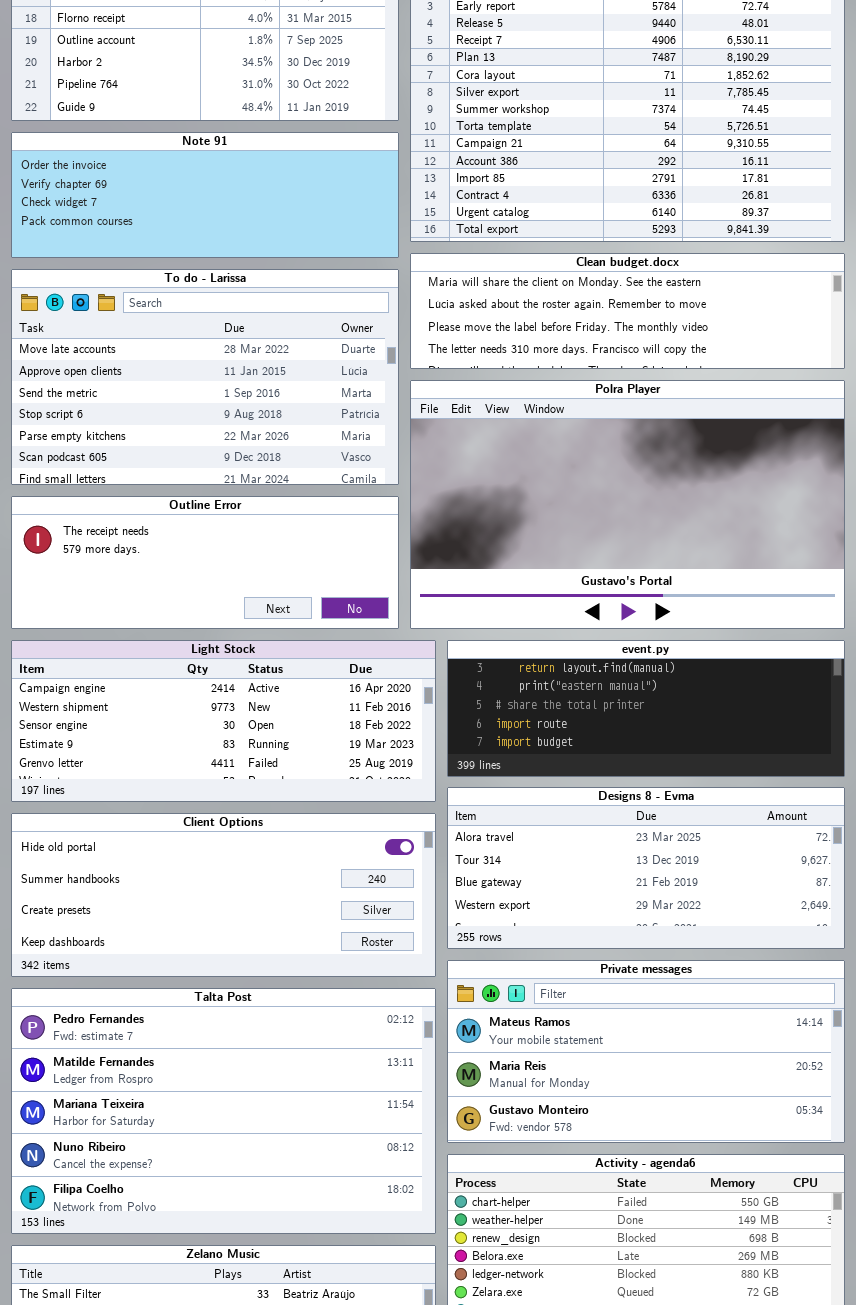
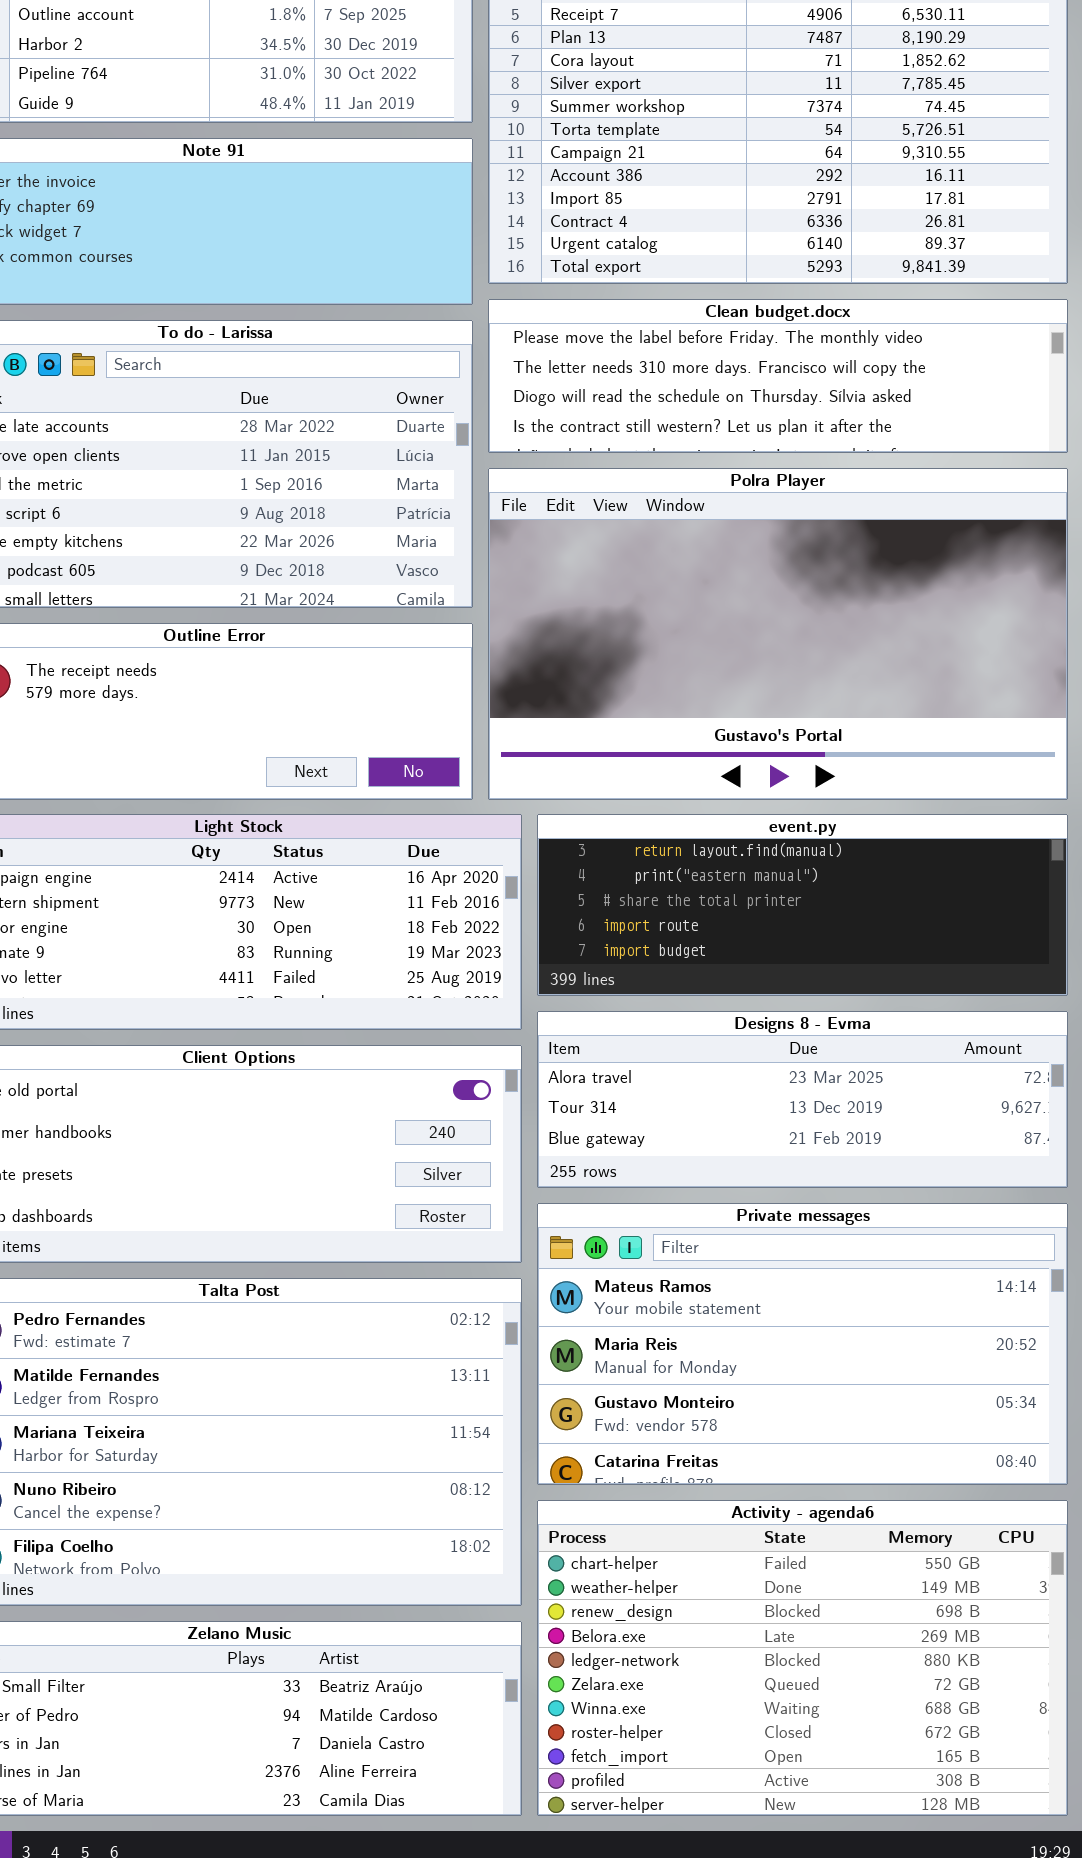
Clean budget.docx: [410,253,845,369] -> [488,299,1068,453], scrolled down 2 rows
Designs 8 - Evma: [447,787,845,949] -> [537,1011,1068,1188], resized
Private messages: [447,960,845,1143] -> [537,1203,1068,1485], resized

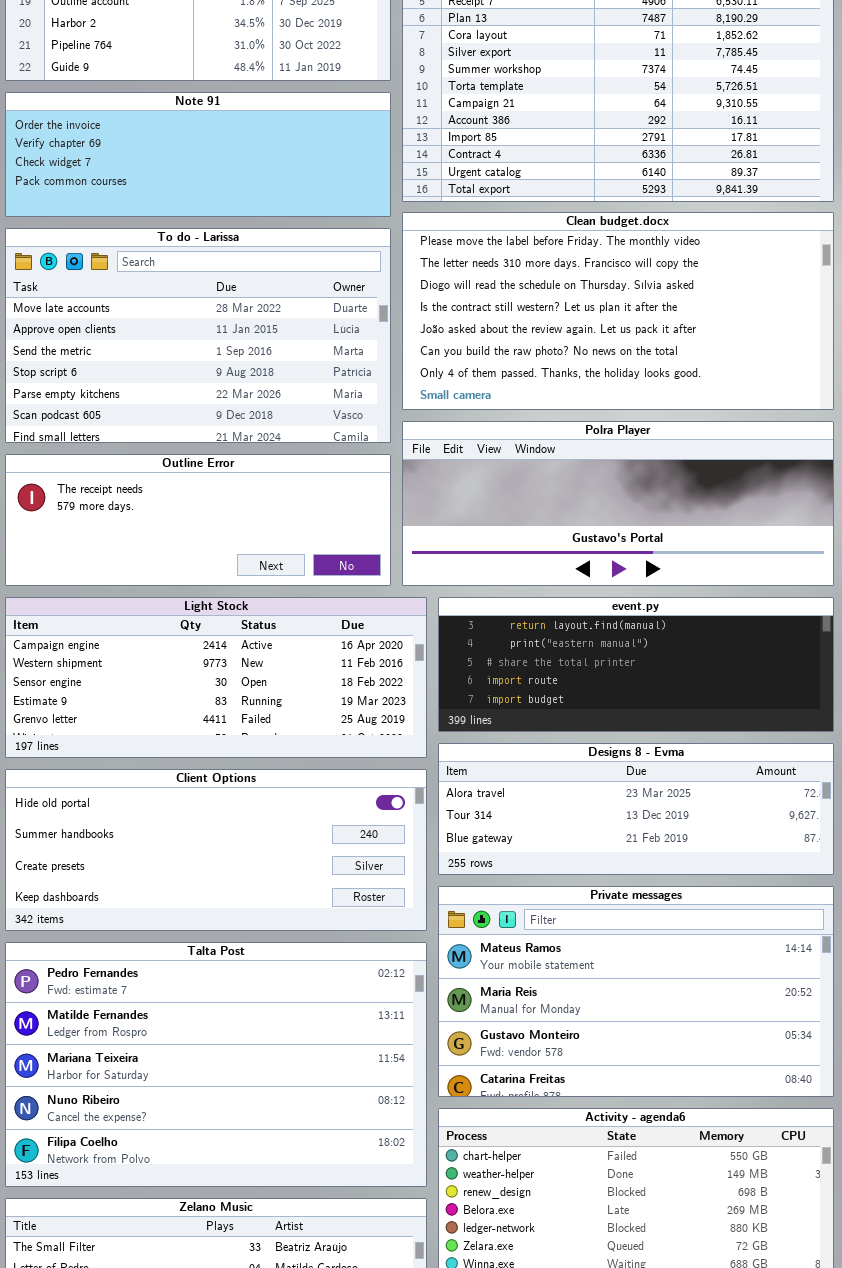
Clean budget.docx: [488,299,1068,453] -> [402,212,834,410], resized
Polra Player: [488,468,1068,800] -> [402,421,834,586], resized

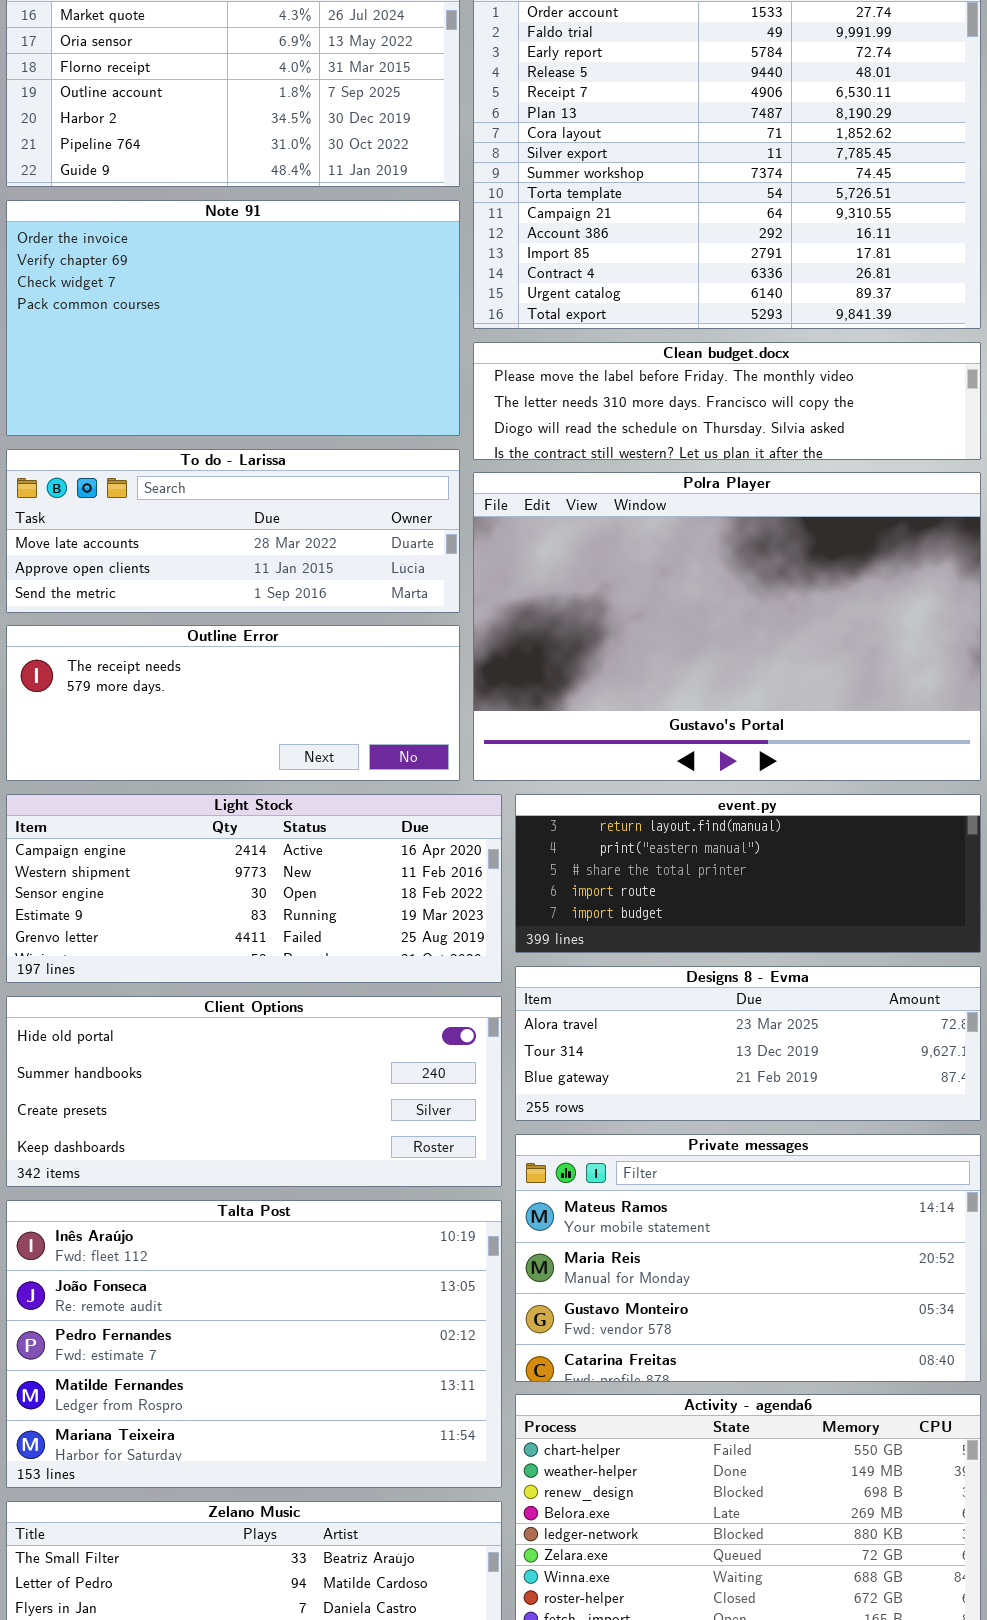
Note 91: [5,92,391,217] -> [6,200,460,436], resized
Clean budget.docx: [402,212,834,410] -> [473,342,981,460], resized
To do - Larissa: [5,228,391,443] -> [6,449,460,613], resized
Polra Player: [402,421,834,586] -> [473,472,981,781], resized
Talta Post: [5,942,427,1187] -> [6,1200,502,1488], scrolled up 2 rows

